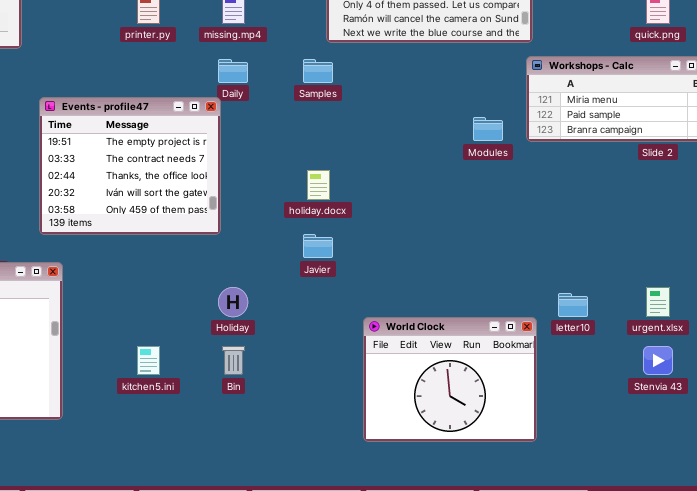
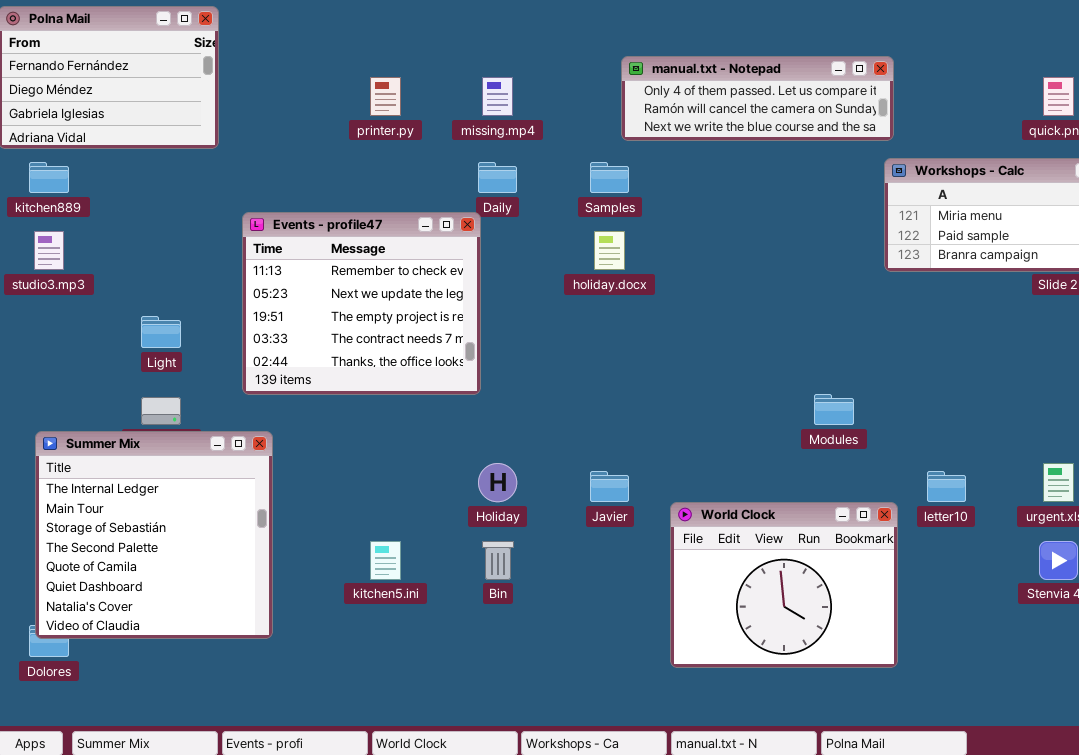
Events - profile47: [39,97,221,235] -> [242,212,481,395], scrolled up 2 rows
Modules: [473,117,503,141] -> [814,394,854,425], moved
holiday.docx: [307,170,330,200] -> [594,231,625,270], moved
Javier: [303,234,333,258] -> [590,471,629,502], moved

